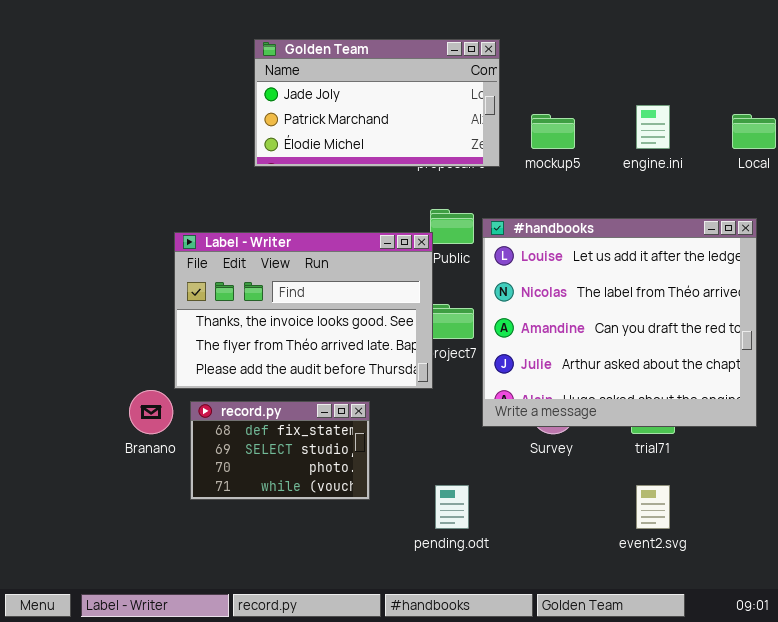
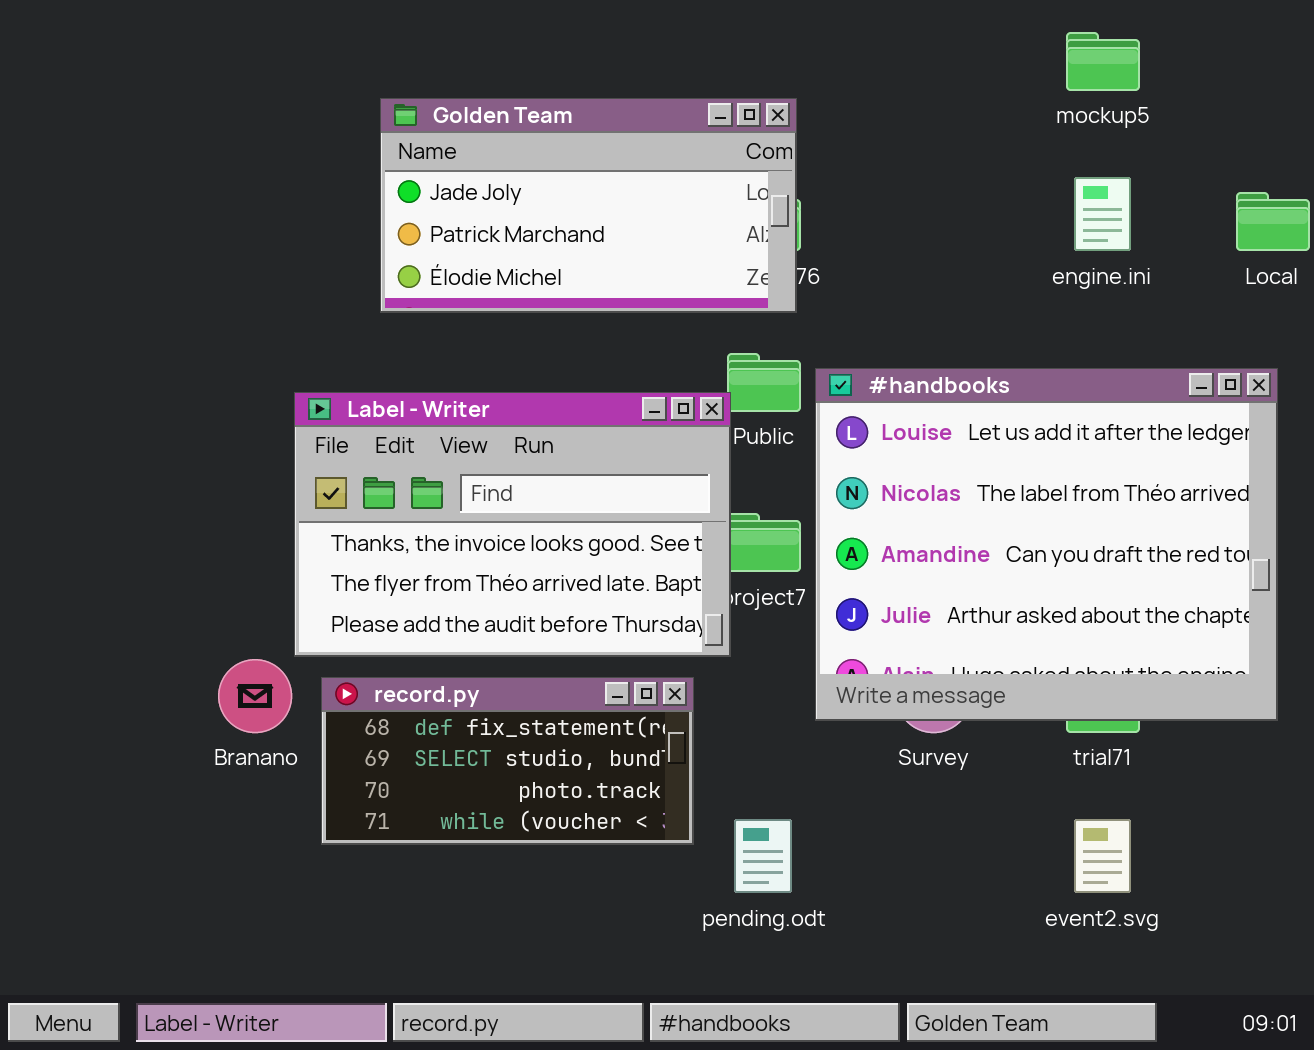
Golden Team: [254,39,500,167] -> [380,98,797,313], moved
mockup5: [531,114,575,149] -> [1066,32,1140,91], moved
record.py: [190,401,370,500] -> [321,677,694,845], resized

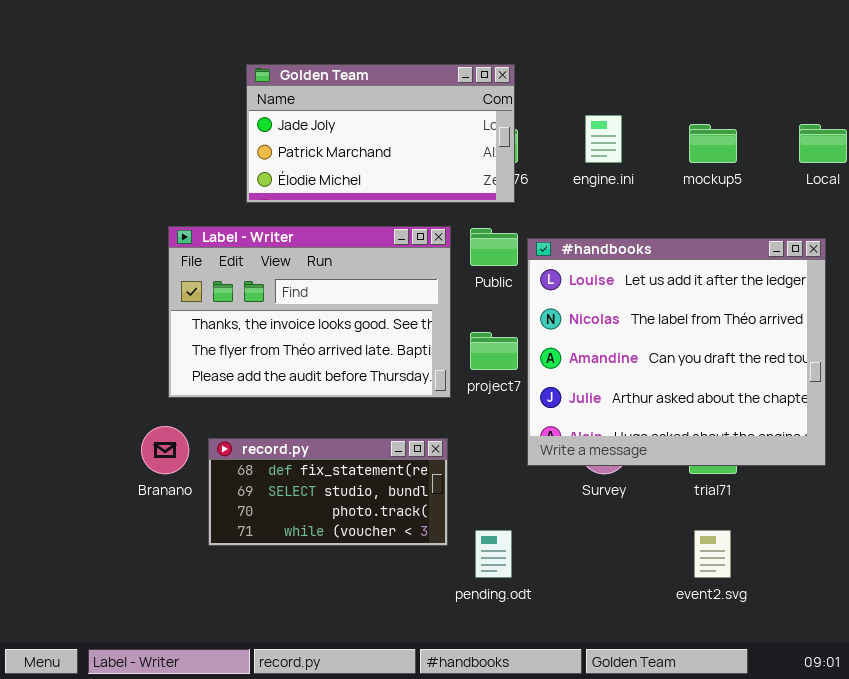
mockup5: [1066,32,1140,91] -> [689,124,737,163], moved
engine.ini: [1074,177,1131,251] -> [585,115,622,163], moved
Label - Writer: [294,392,731,657] -> [168,226,451,398], moved

